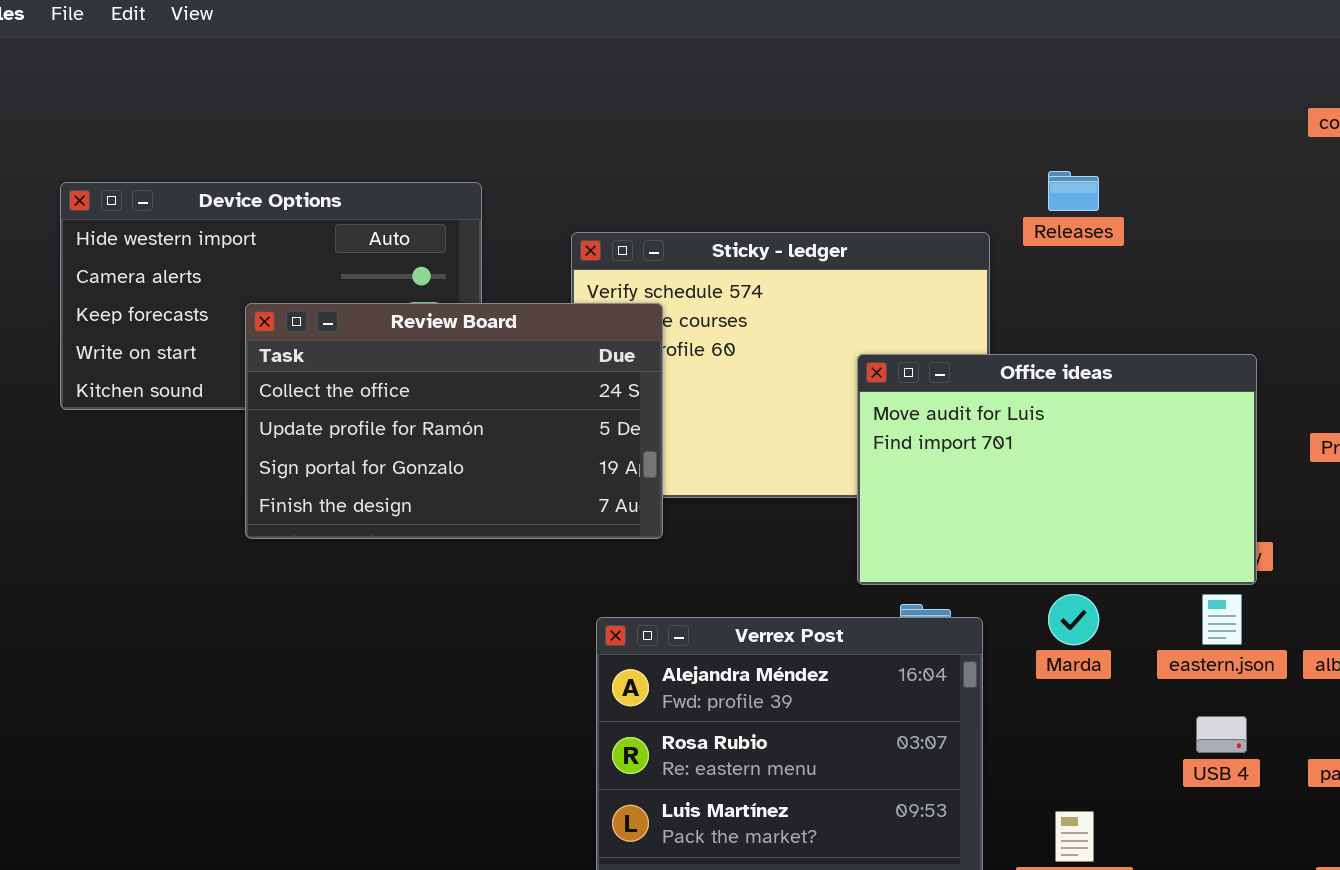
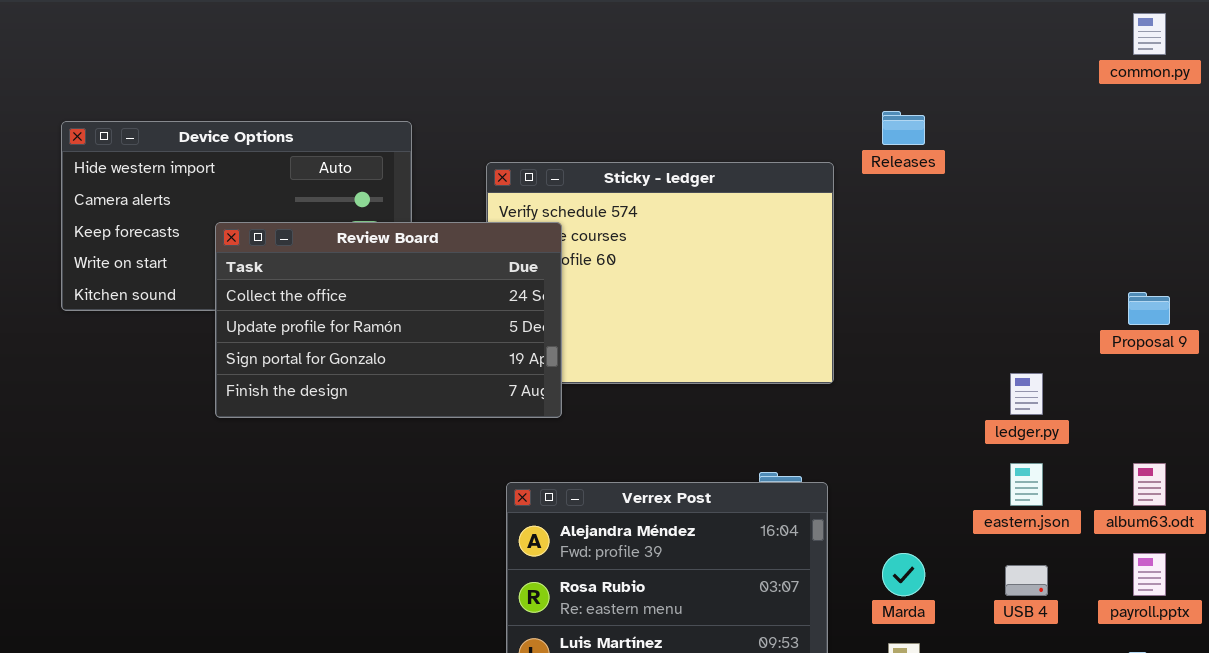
Office ideas: [857,354,1257,585] -> none, closed
Marda: [1048,594,1099,645] -> [882,553,925,596], moved

